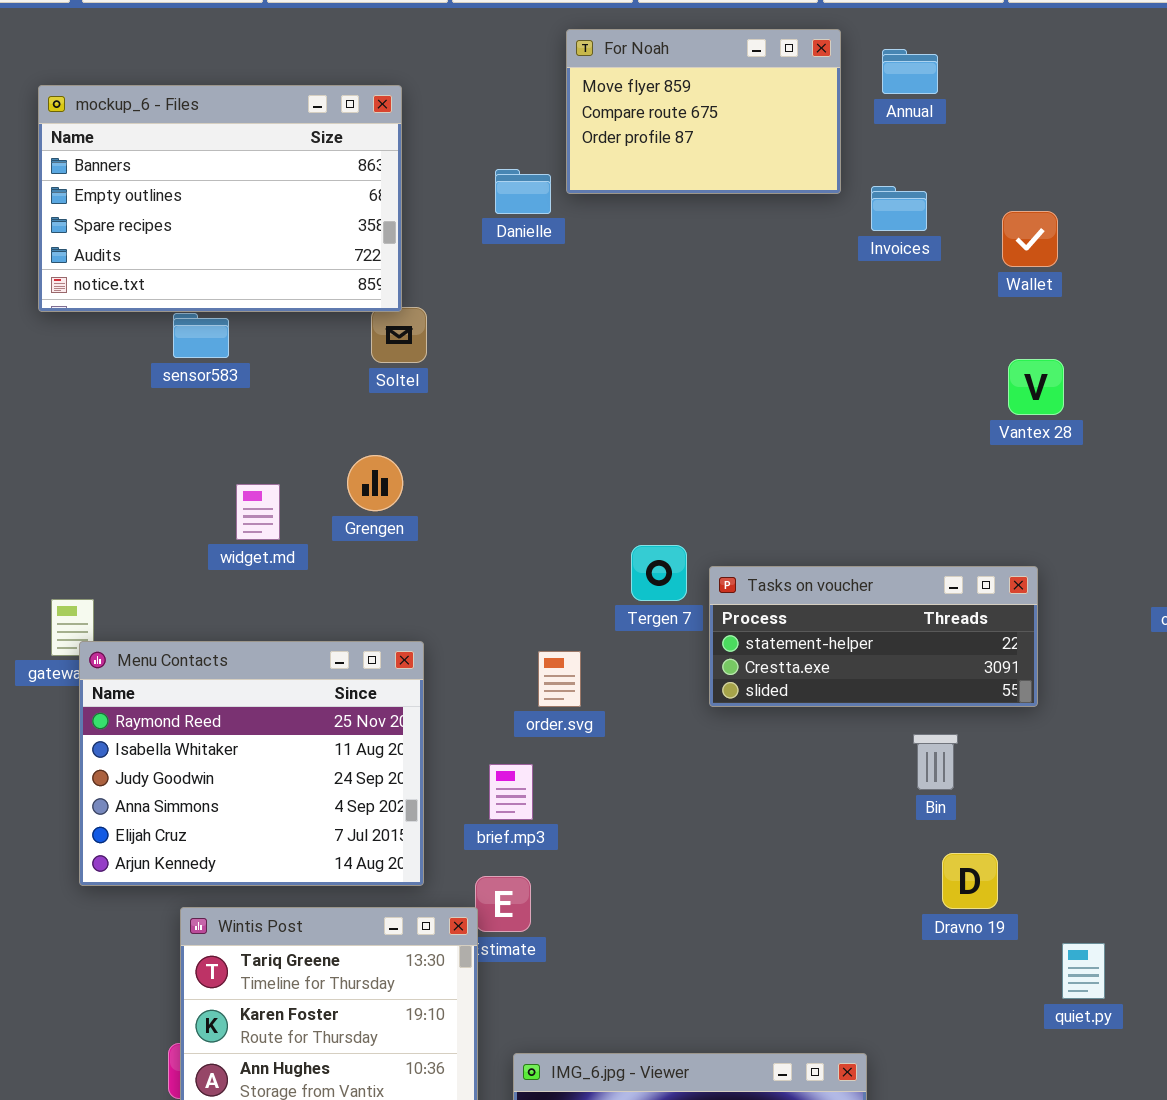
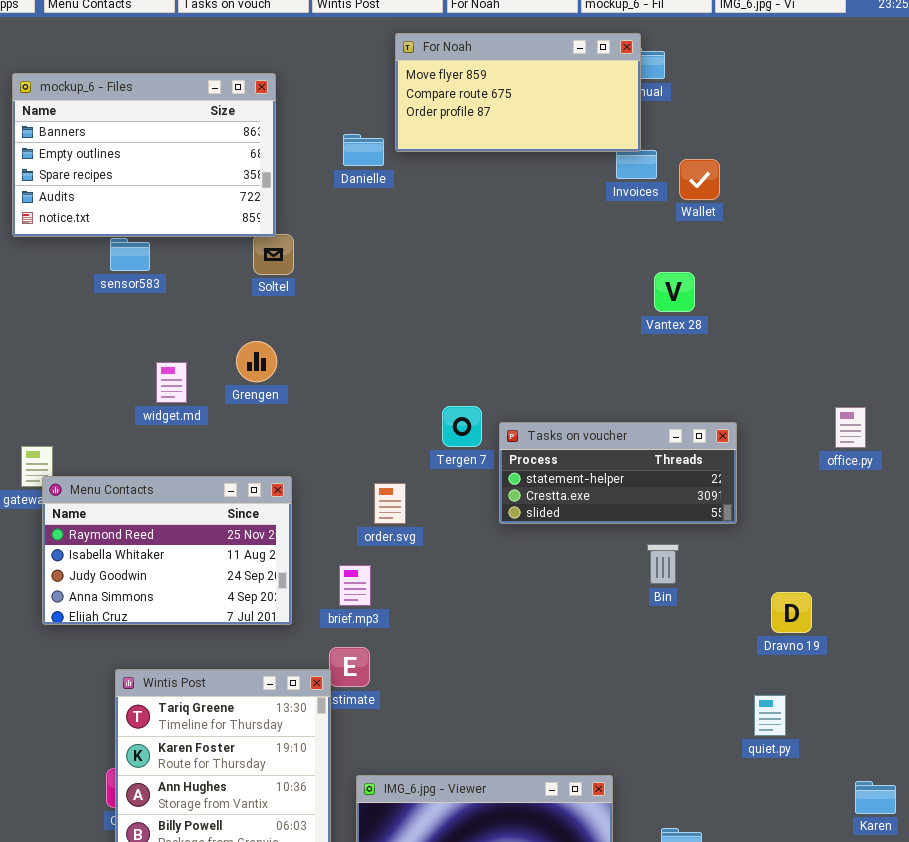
For Noah: [566,29,841,194] -> [395,33,641,152], resized
Wallet: [1002,211,1058,267] -> [679,159,720,200], moved
Vantex 28: [1008,359,1064,415] -> [654,272,695,312], moved
Menu Contacts: [79,641,424,886] -> [42,476,292,625], resized
Dravno 19: [942,853,998,909] -> [771,592,812,633], moved

